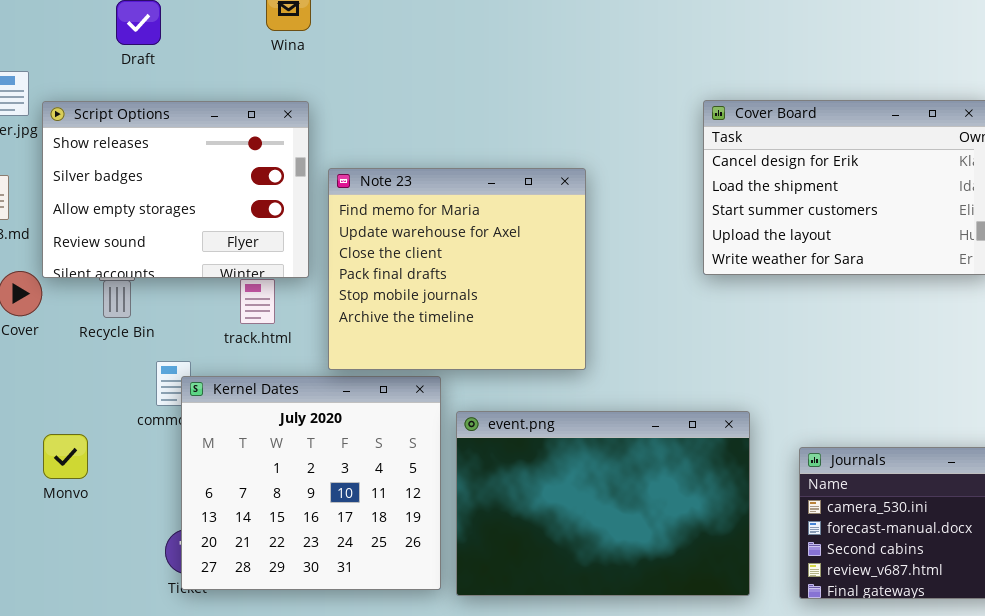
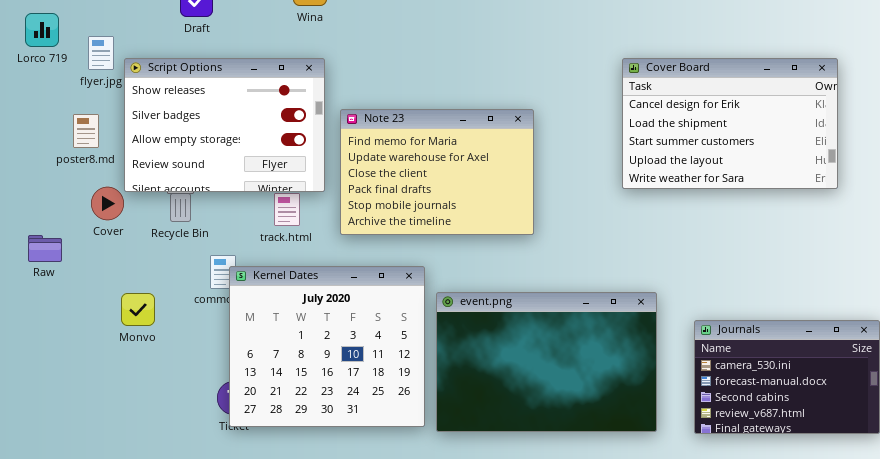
Note 23: [328,168,586,370] -> [340,109,534,235], resized
Monvo: [43,434,88,479] -> [121,293,155,326], moved

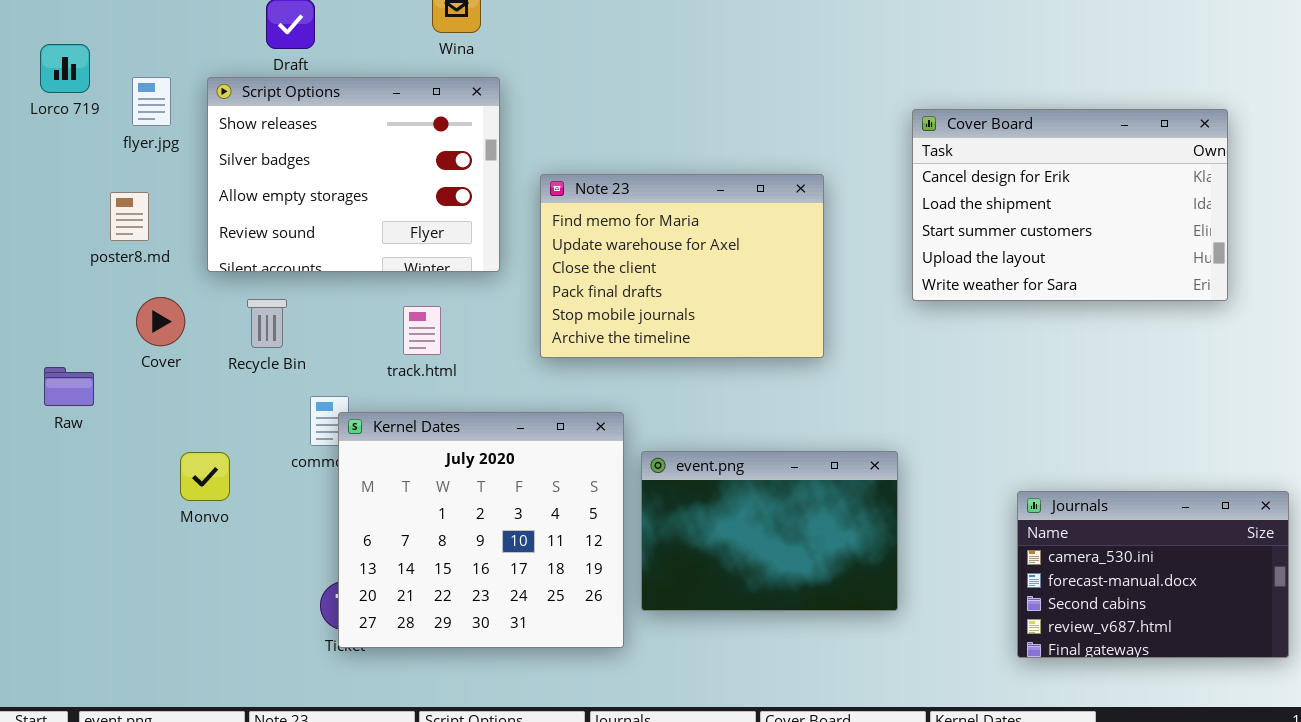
Script Options: [124,58,325,192] -> [207,77,500,272], moved
Note 23: [340,109,534,235] -> [540,174,824,358], moved
event.png: [436,292,657,432] -> [641,451,898,611], resized

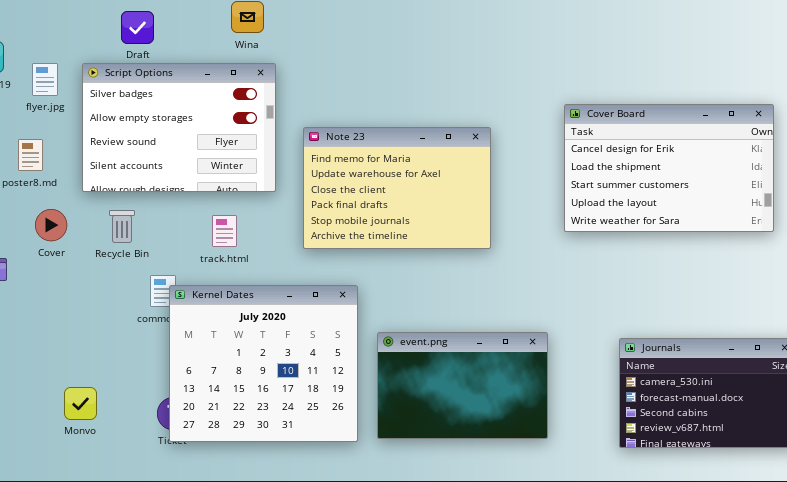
Script Options: [207,77,500,272] -> [82,63,276,192], scrolled down 1 row
Cover Board: [912,109,1228,301] -> [564,104,774,232], moved
event.png: [641,451,898,611] -> [377,332,548,439], moved
Monvo: [180,452,230,501] -> [64,387,97,420], moved

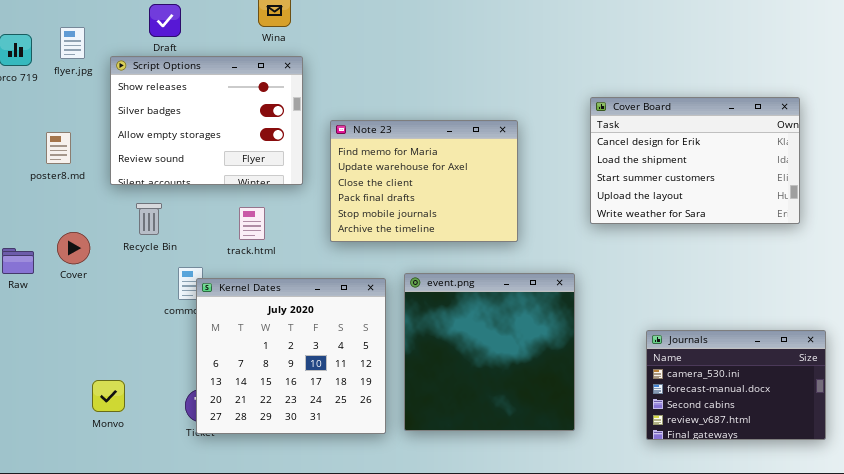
flyer.jpg: [32,63,58,96] -> [60,27,85,59], moved
Script Options: [82,63,276,192] -> [110,56,303,185], scrolled up 1 row
Cover: [35,209,67,241] -> [57,232,90,264], moved
event.png: [377,332,548,439] -> [404,273,575,431], resized

